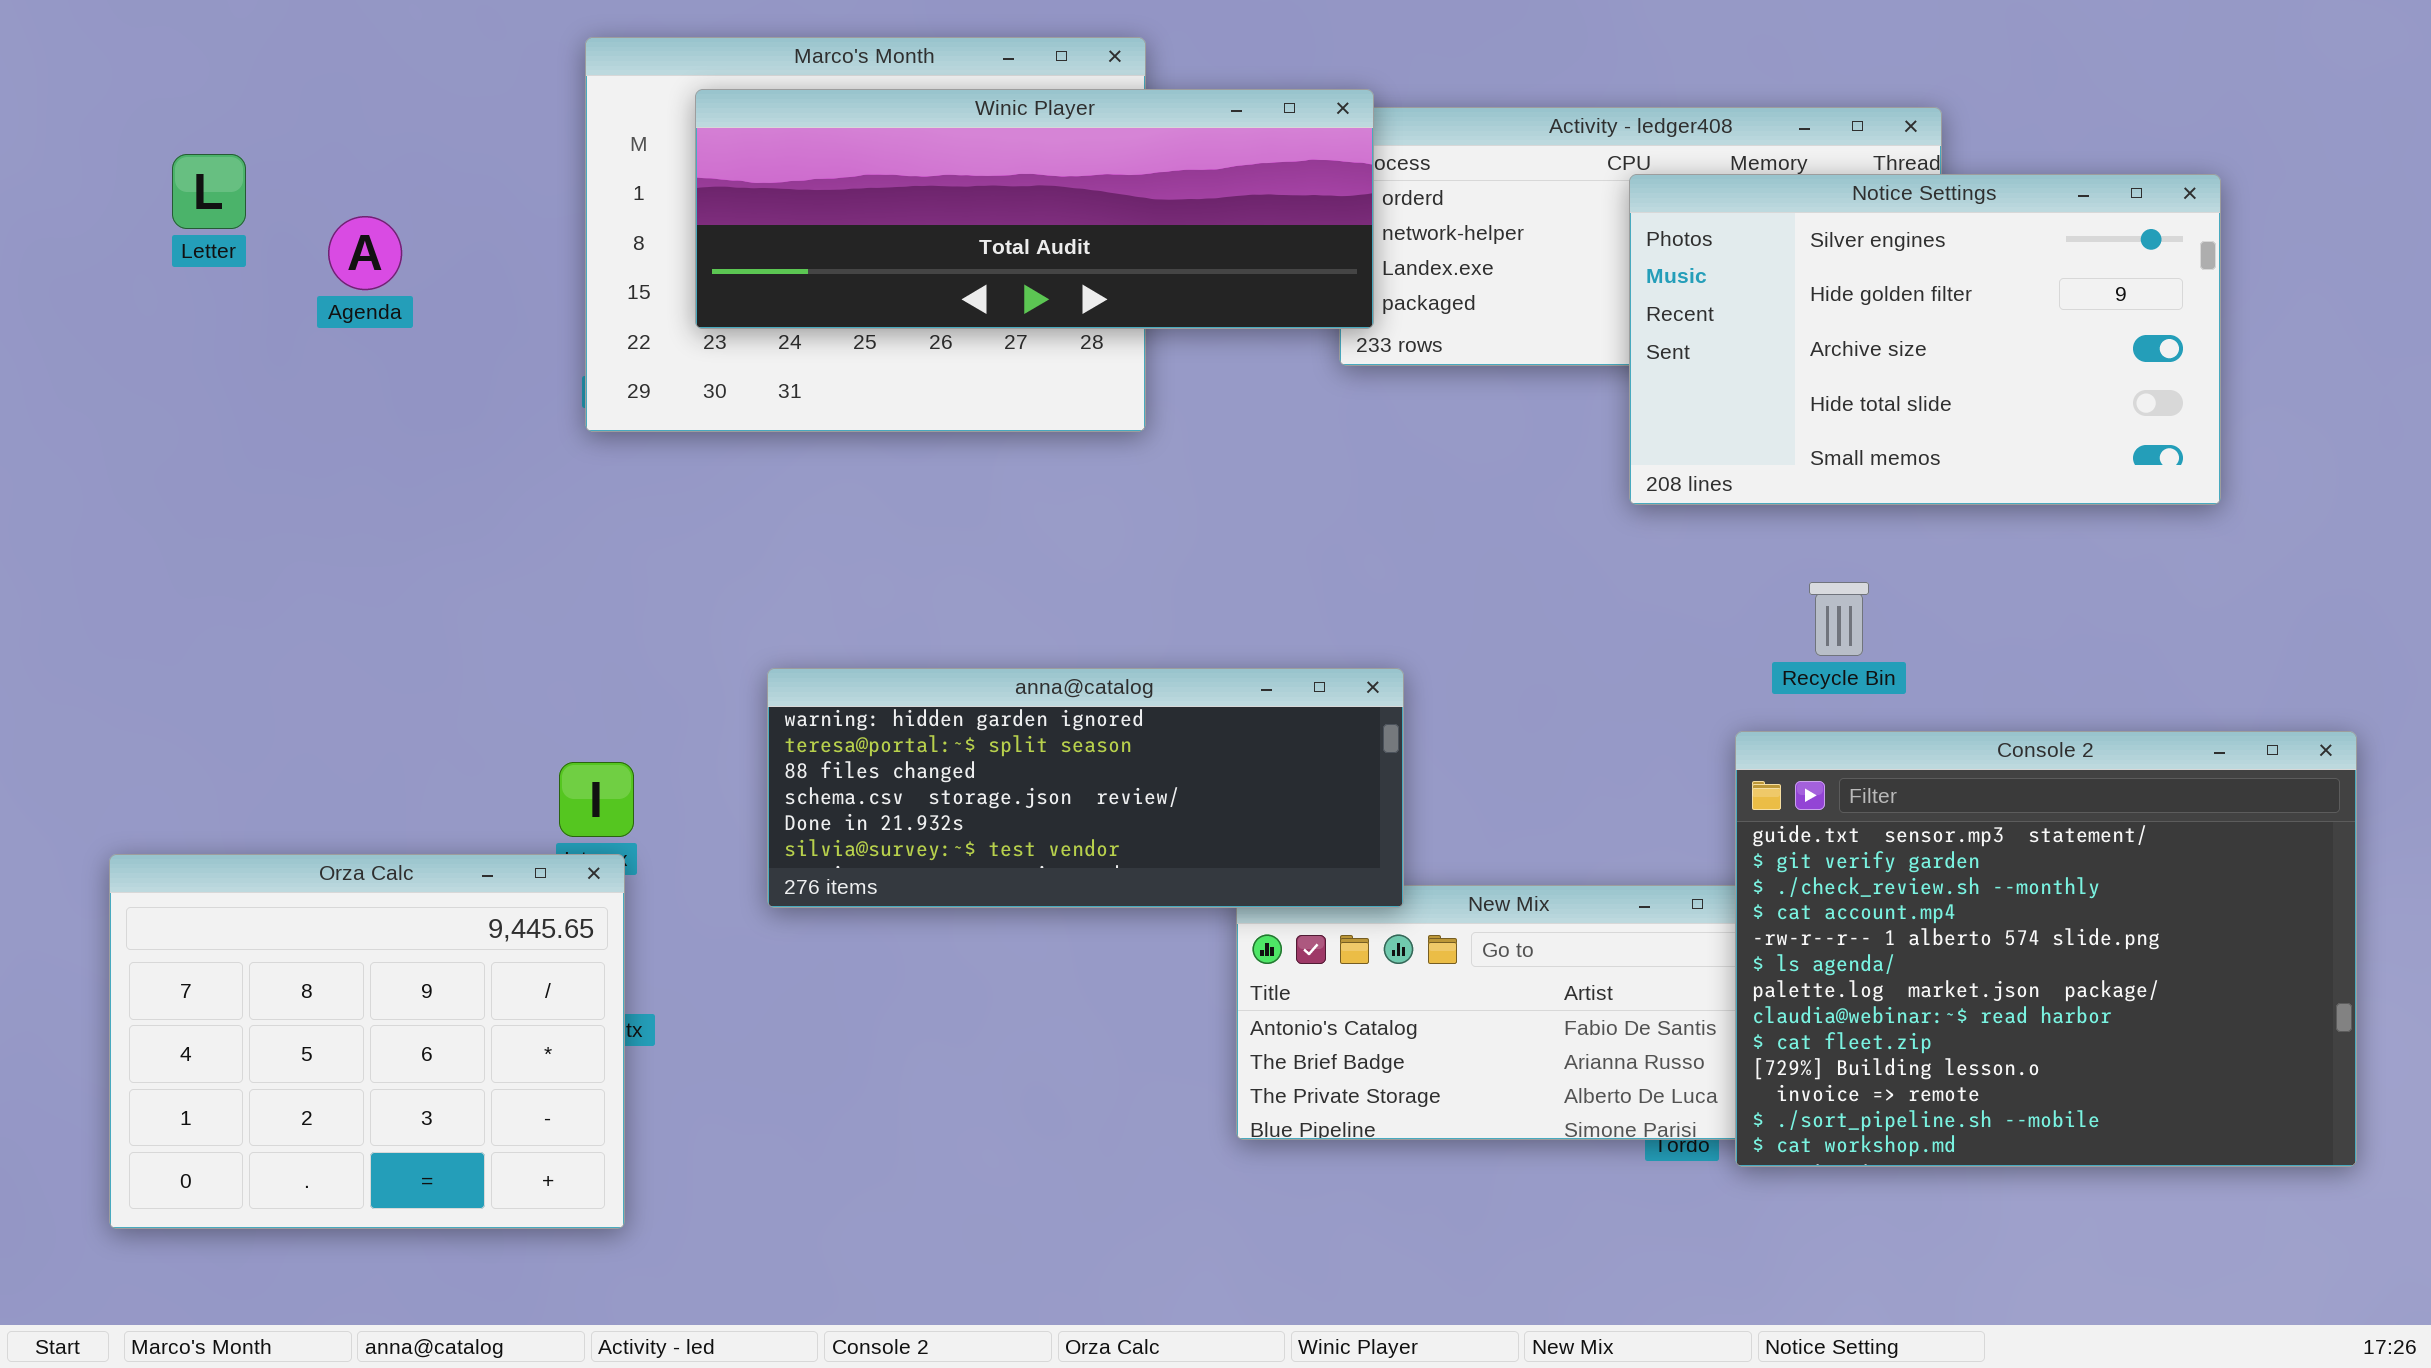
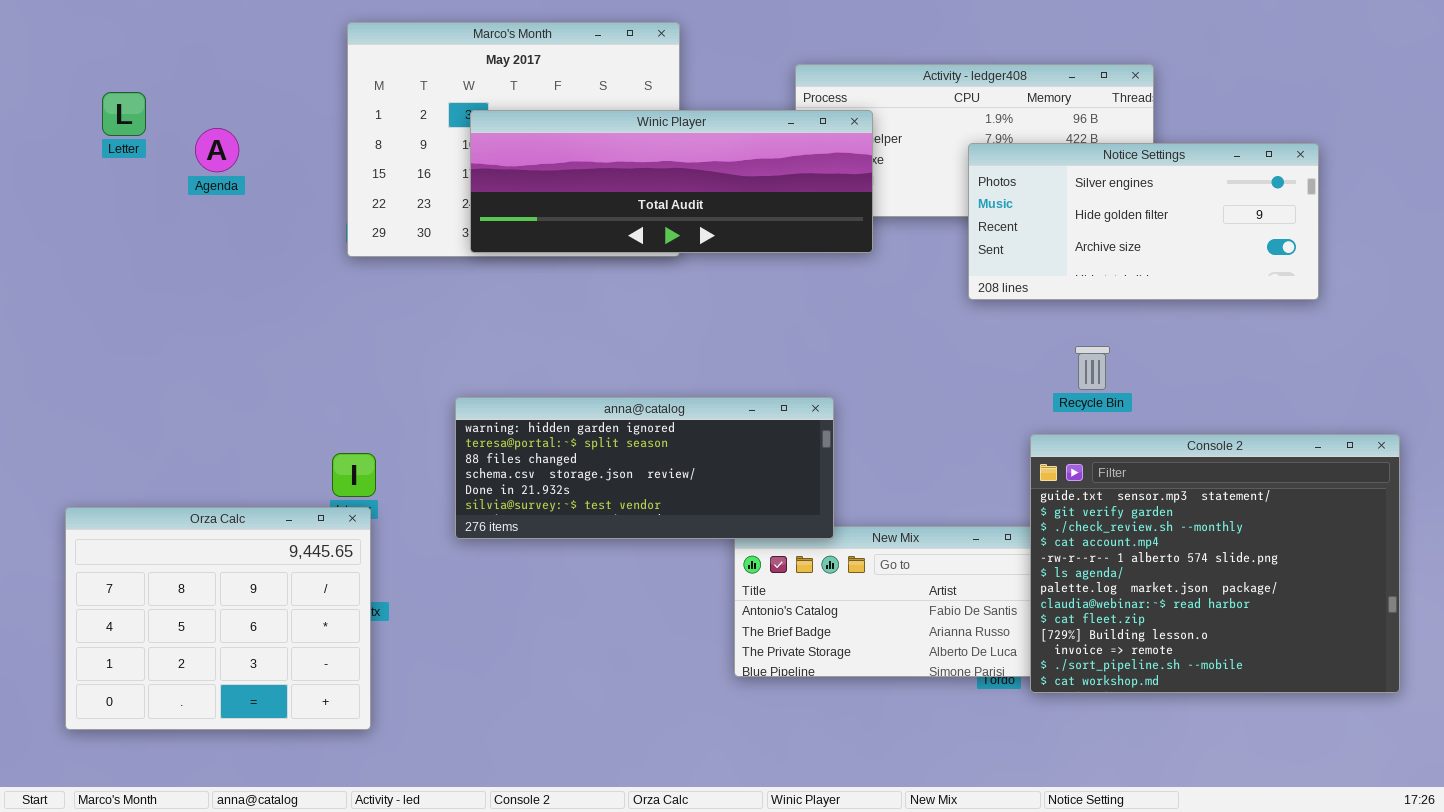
Winic Player: [695,89,1374,329] -> [470,110,873,253], moved
Notice Settings: [1629,174,2221,505] -> [968,143,1319,300], resized

